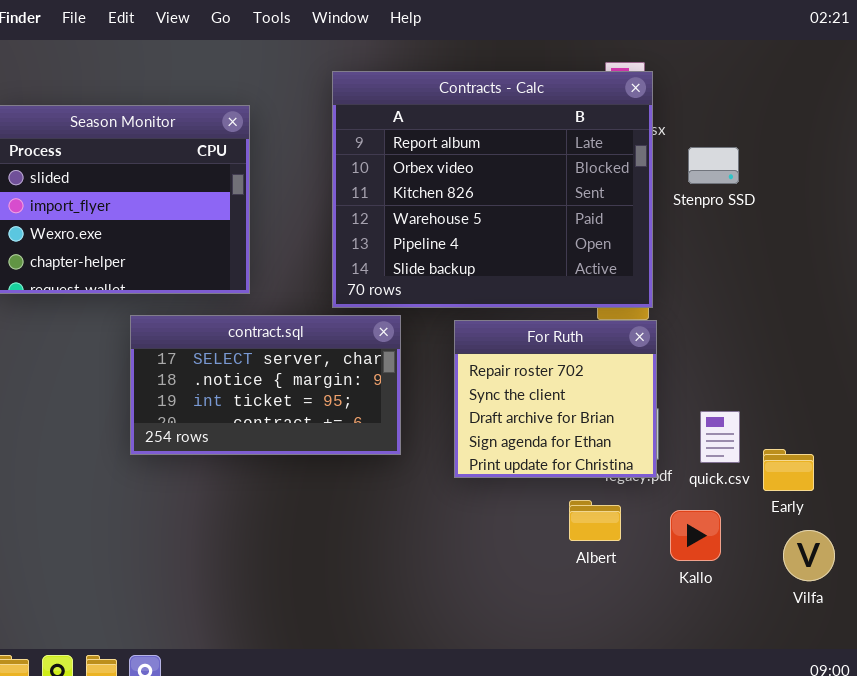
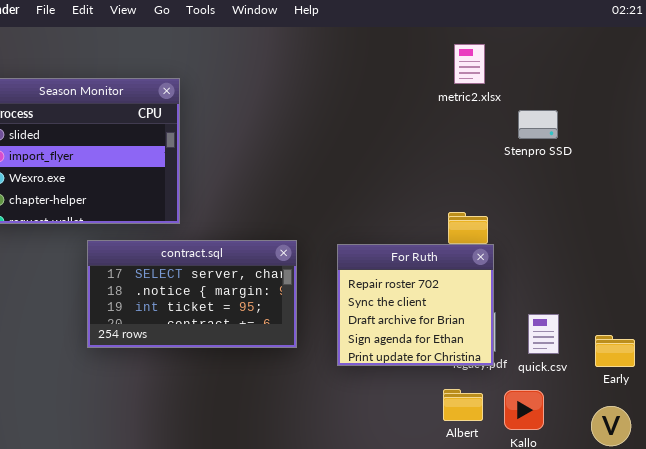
Contracts - Calc: [332,71,653,308] -> none, closed
Early: [763,449,814,491] -> [595,335,635,367], moved
Albert: [569,500,621,541] -> [443,389,483,421], moved

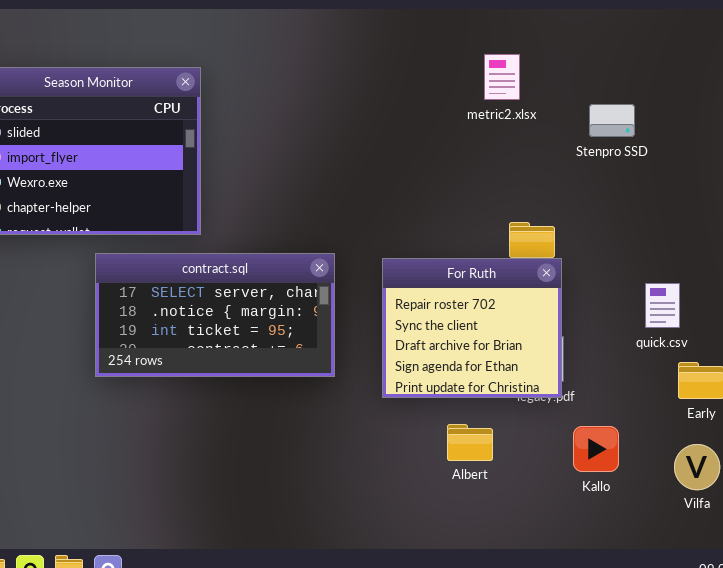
metric2.xlsx: [454,44,485,84] -> [484,54,520,100], moved
quick.csv: [528,314,559,354] -> [645,283,680,328], moved
Albert: [443,389,483,421] -> [447,424,493,461], moved

